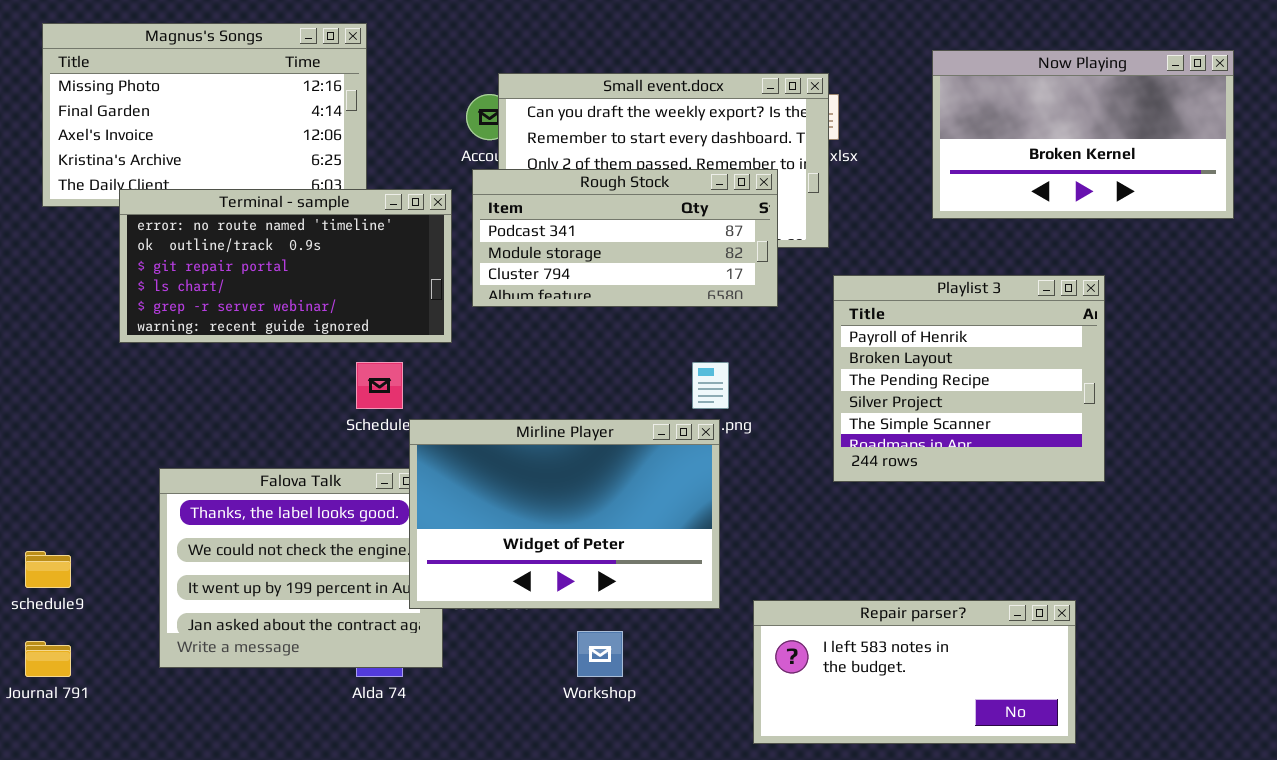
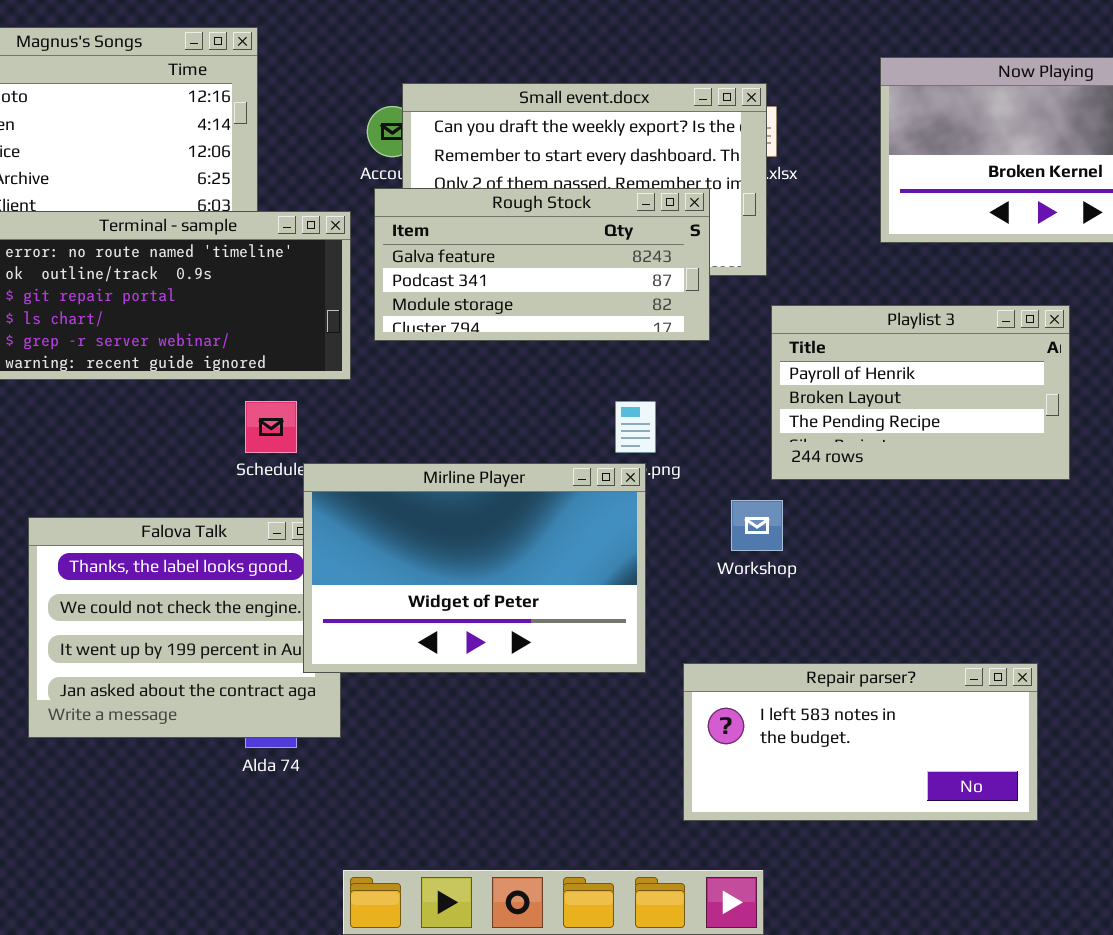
Rough Stock: [472,169,778,307] -> [374,188,710,341], scrolled up 1 row
Playlist 3: [833,275,1105,482] -> [771,305,1070,480], resized
Workshop: [577,631,623,677] -> [731,500,783,551], moved

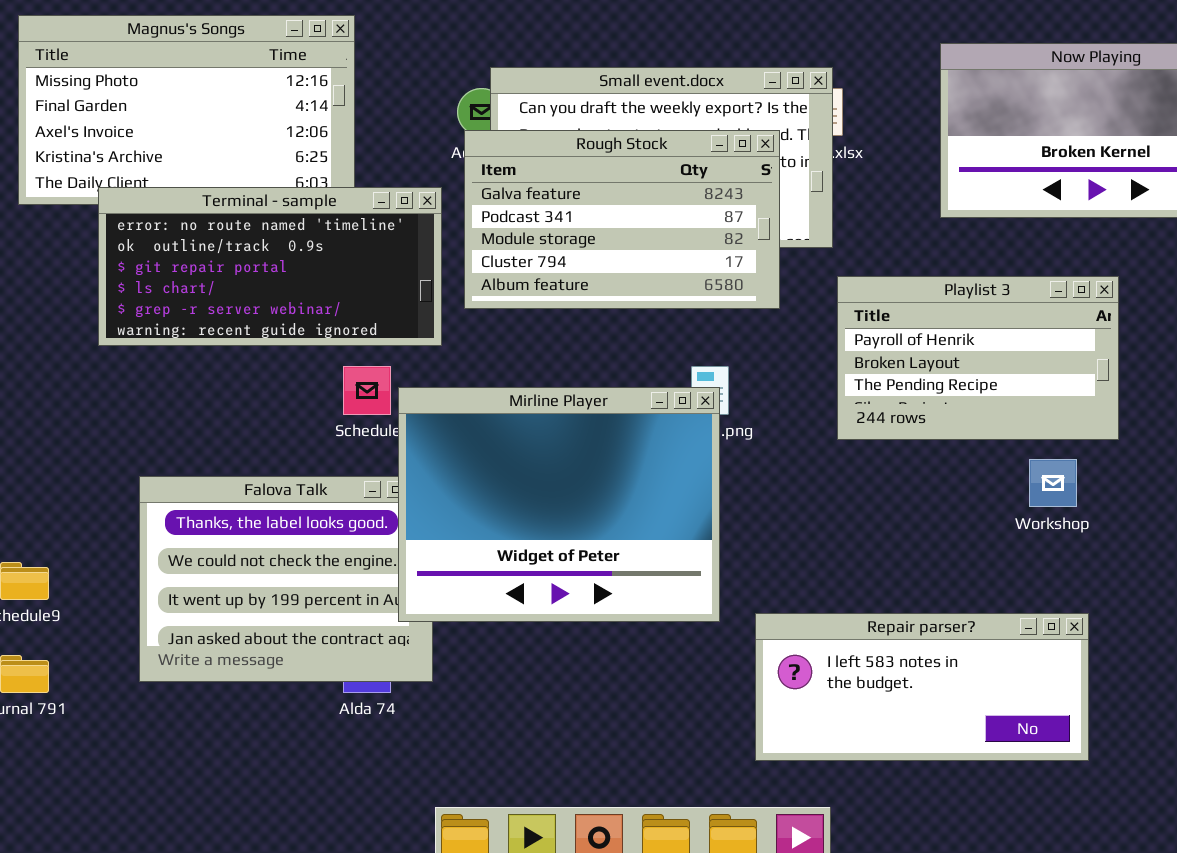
Rough Stock: [374,188,710,341] -> [464,130,780,309], resized
Mirline Player: [303,463,646,673] -> [398,387,720,622], resized
Workshop: [731,500,783,551] -> [1029,459,1077,507], moved

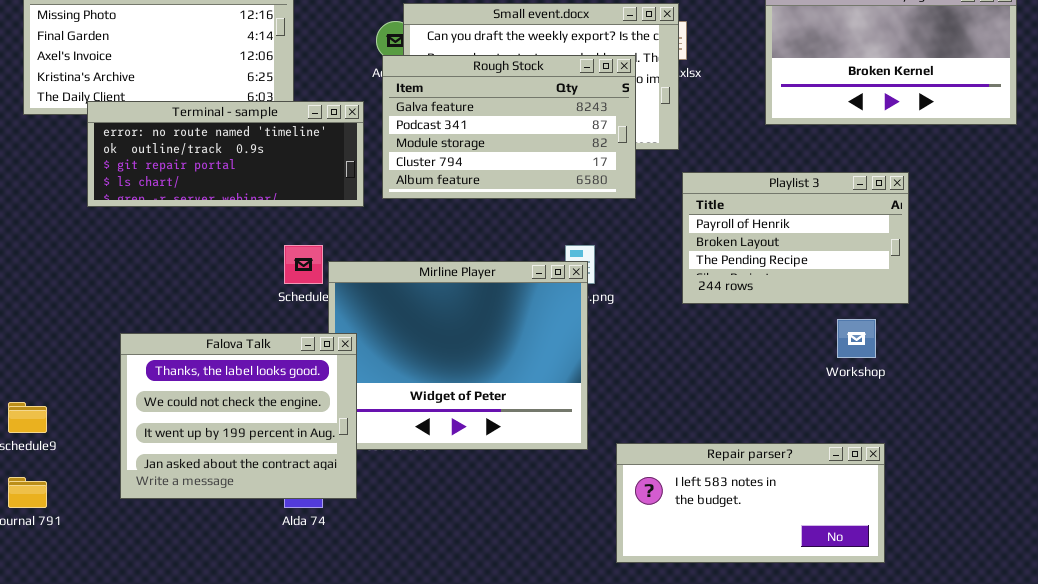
Terminal - sample: [98,187,442,346] -> [87,101,364,207], resized
Falova Talk: [139,476,433,682] -> [120,333,357,499], raised

